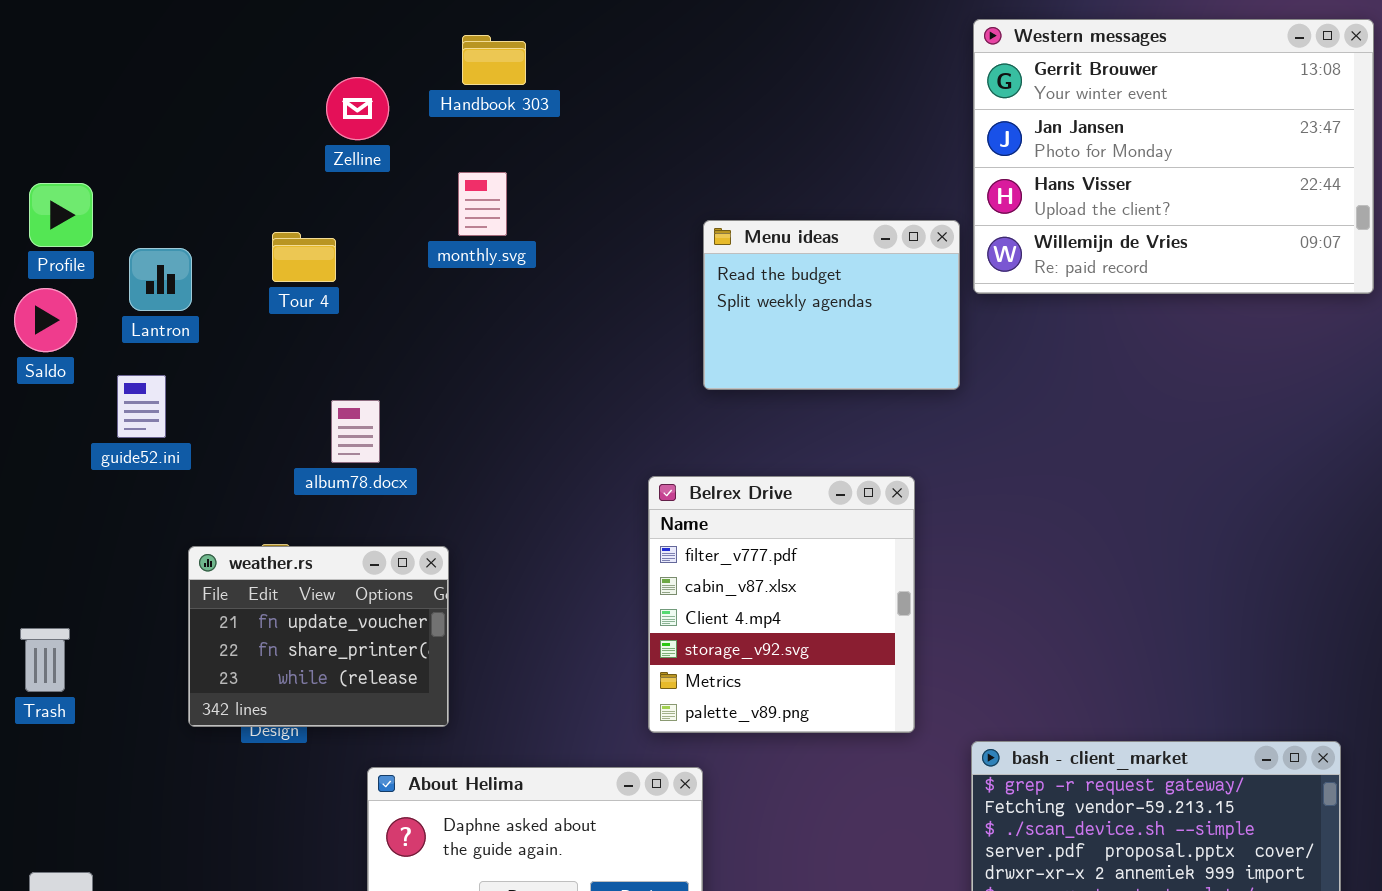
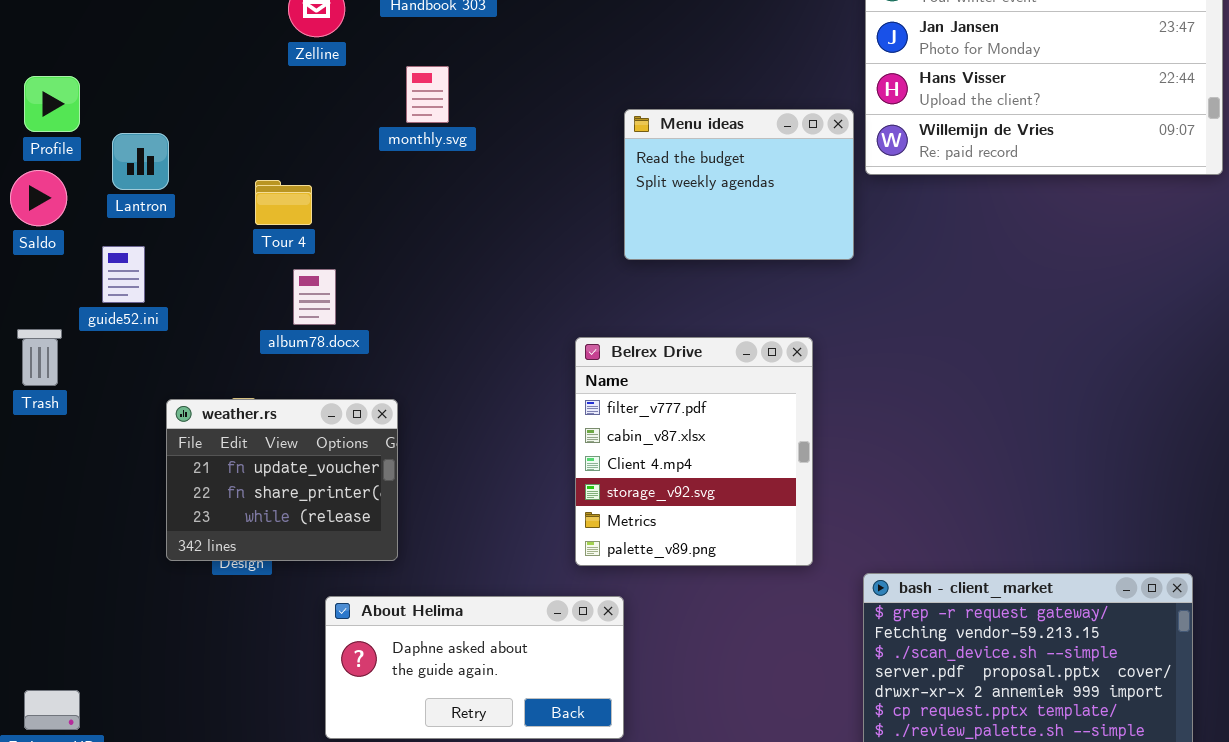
Tour 4: [272,232,336,282] -> [255,180,312,225], moved
Trash: [20,628,70,692] -> [17,329,62,386], moved

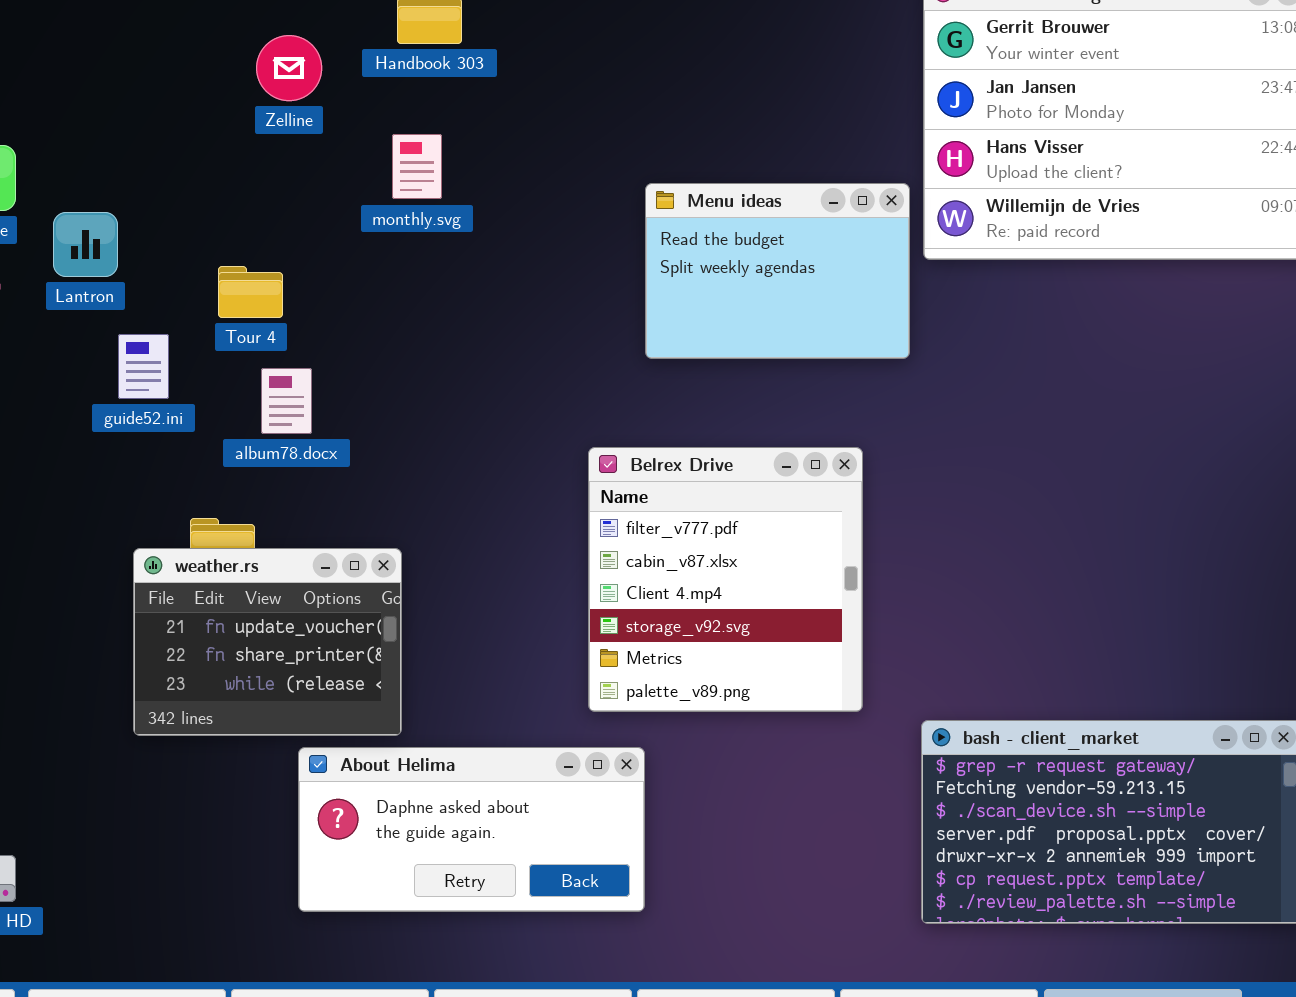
guide52.ini: [102,246,145,303] -> [118,334,169,399], moved
weather.rs: [166,399,398,561] -> [133,548,402,736], moved

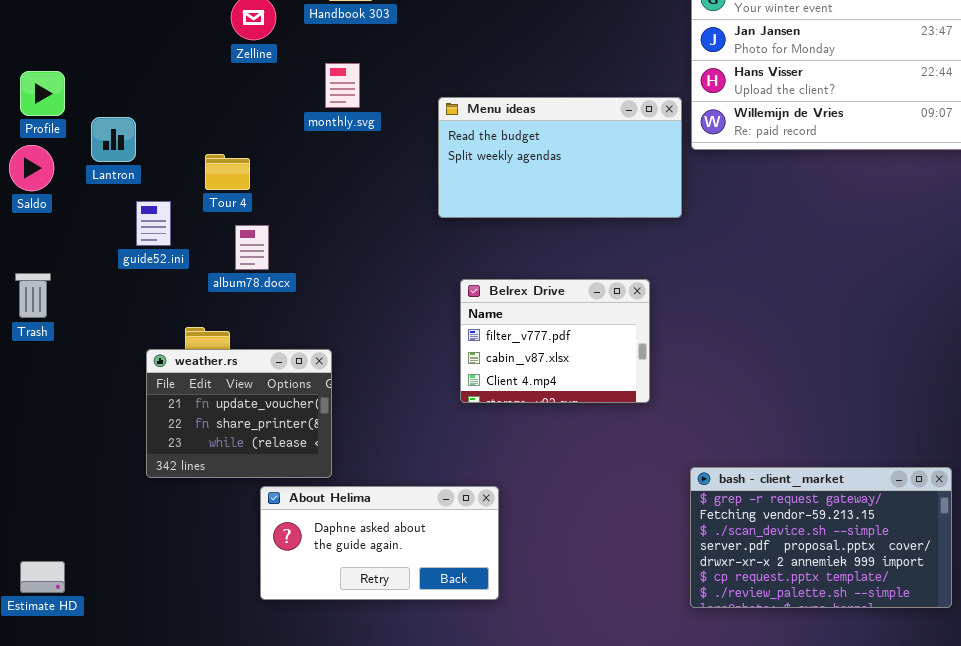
Menu ideas: [645,183,910,359] -> [438,97,682,218], resized
Belrex Drive: [588,447,863,712] -> [460,279,650,403], resized

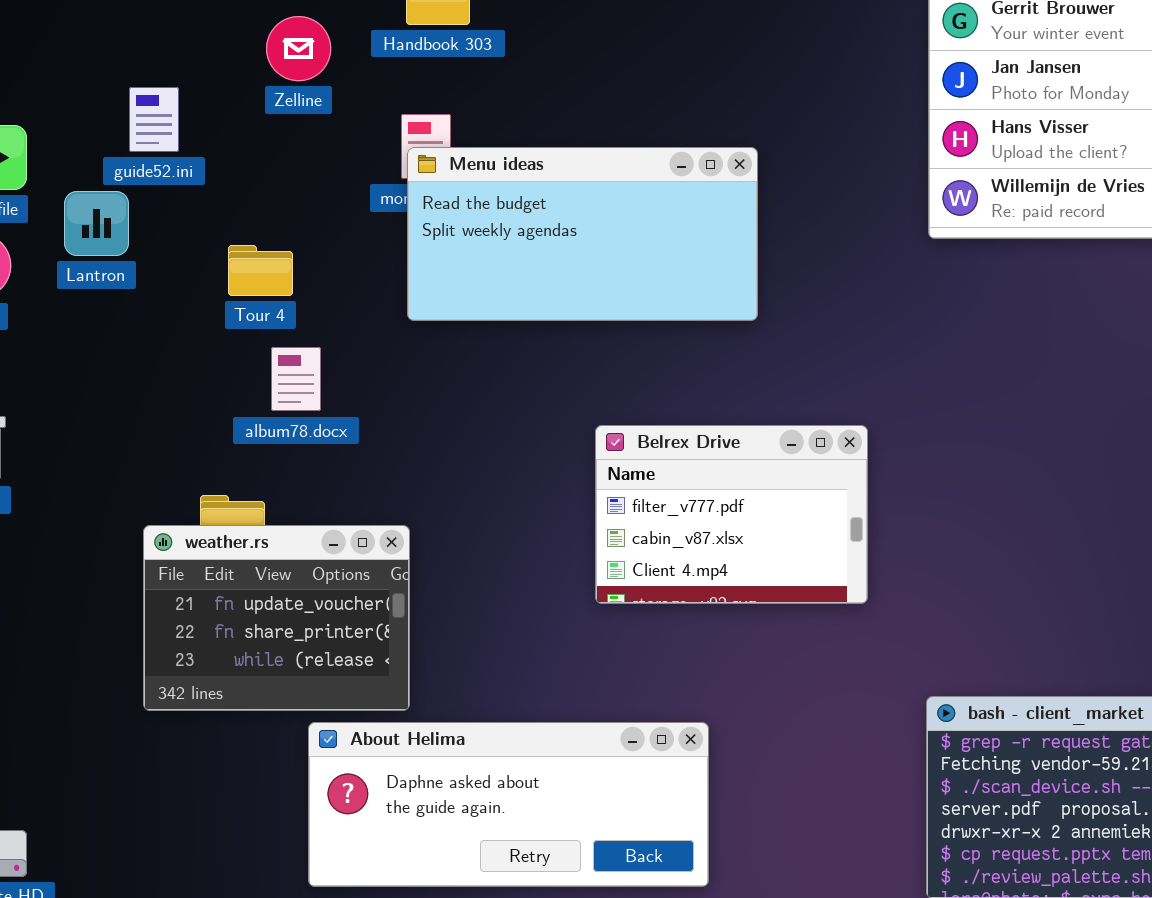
Menu ideas: [438,97,682,218] -> [407,147,758,321], moved
guide52.ini: [136,201,171,246] -> [129,87,179,152], moved
About Helima: [260,486,499,600] -> [308,722,709,887], resized

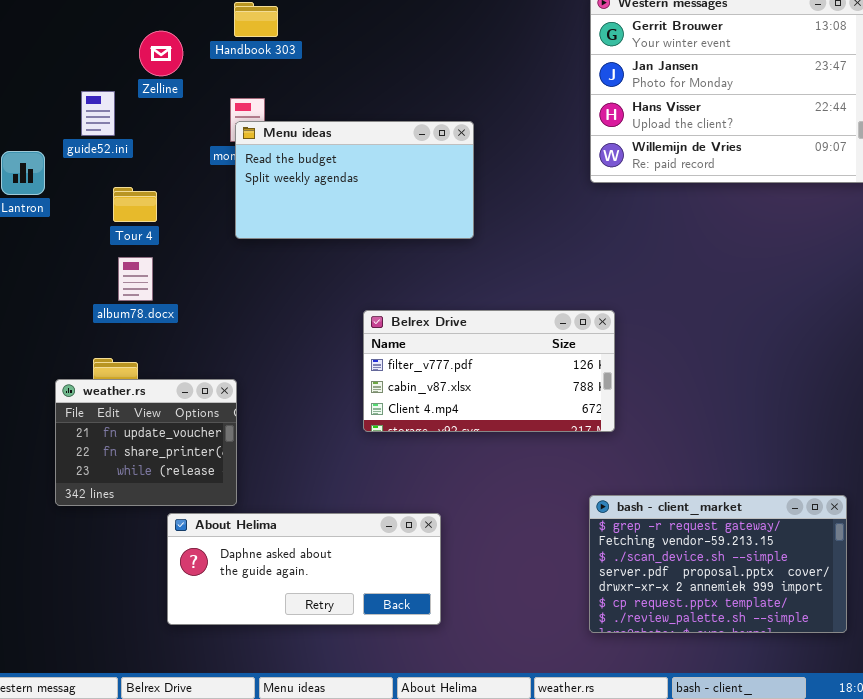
guide52.ini: [129,87,179,152] -> [81,91,115,136], moved
album78.docx: [271,347,321,411] -> [118,257,153,301], moved
Belrex Drive: [595,425,868,604] -> [363,310,615,432], resized

